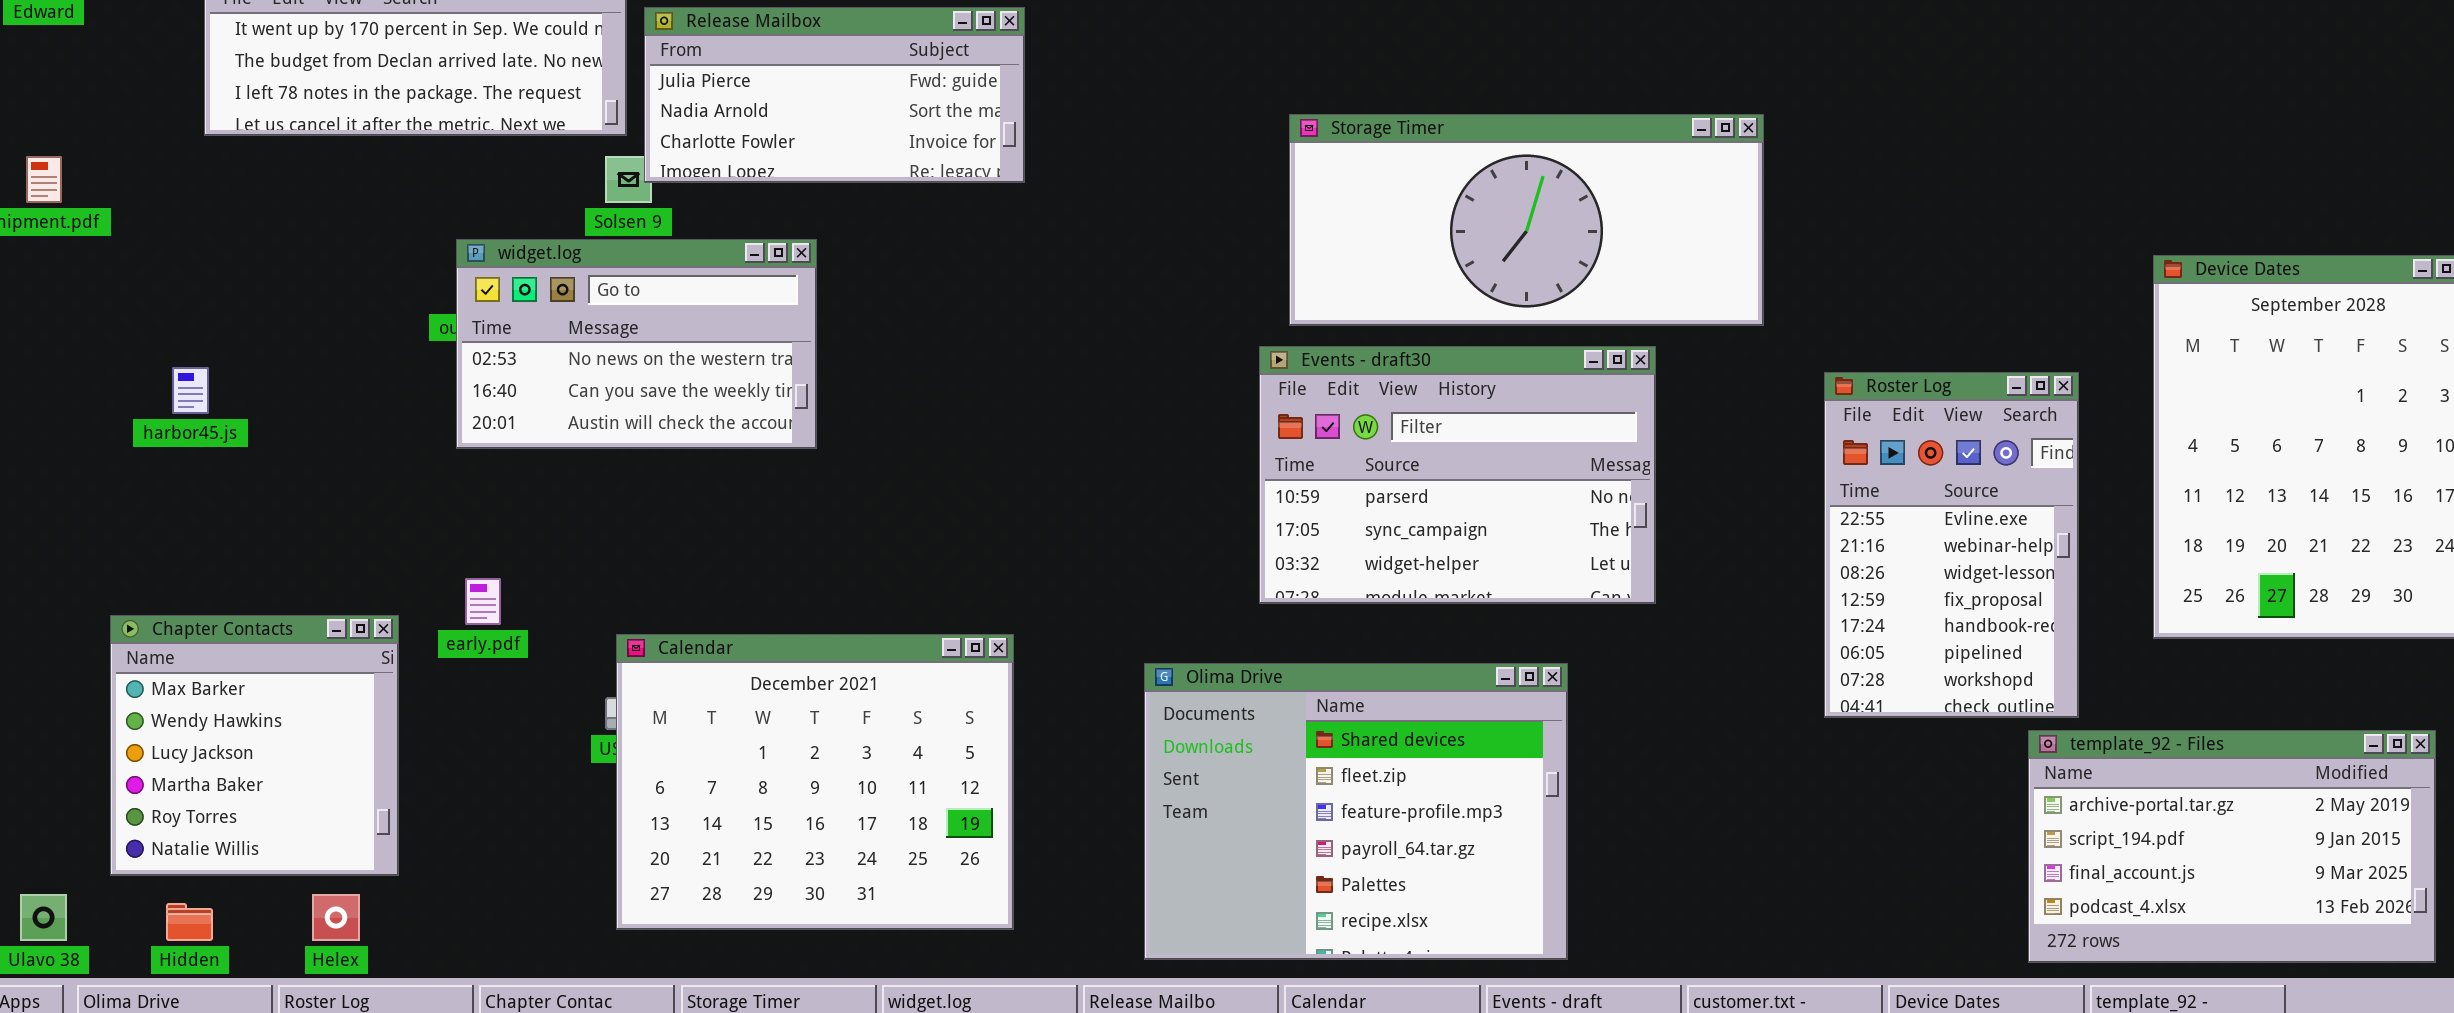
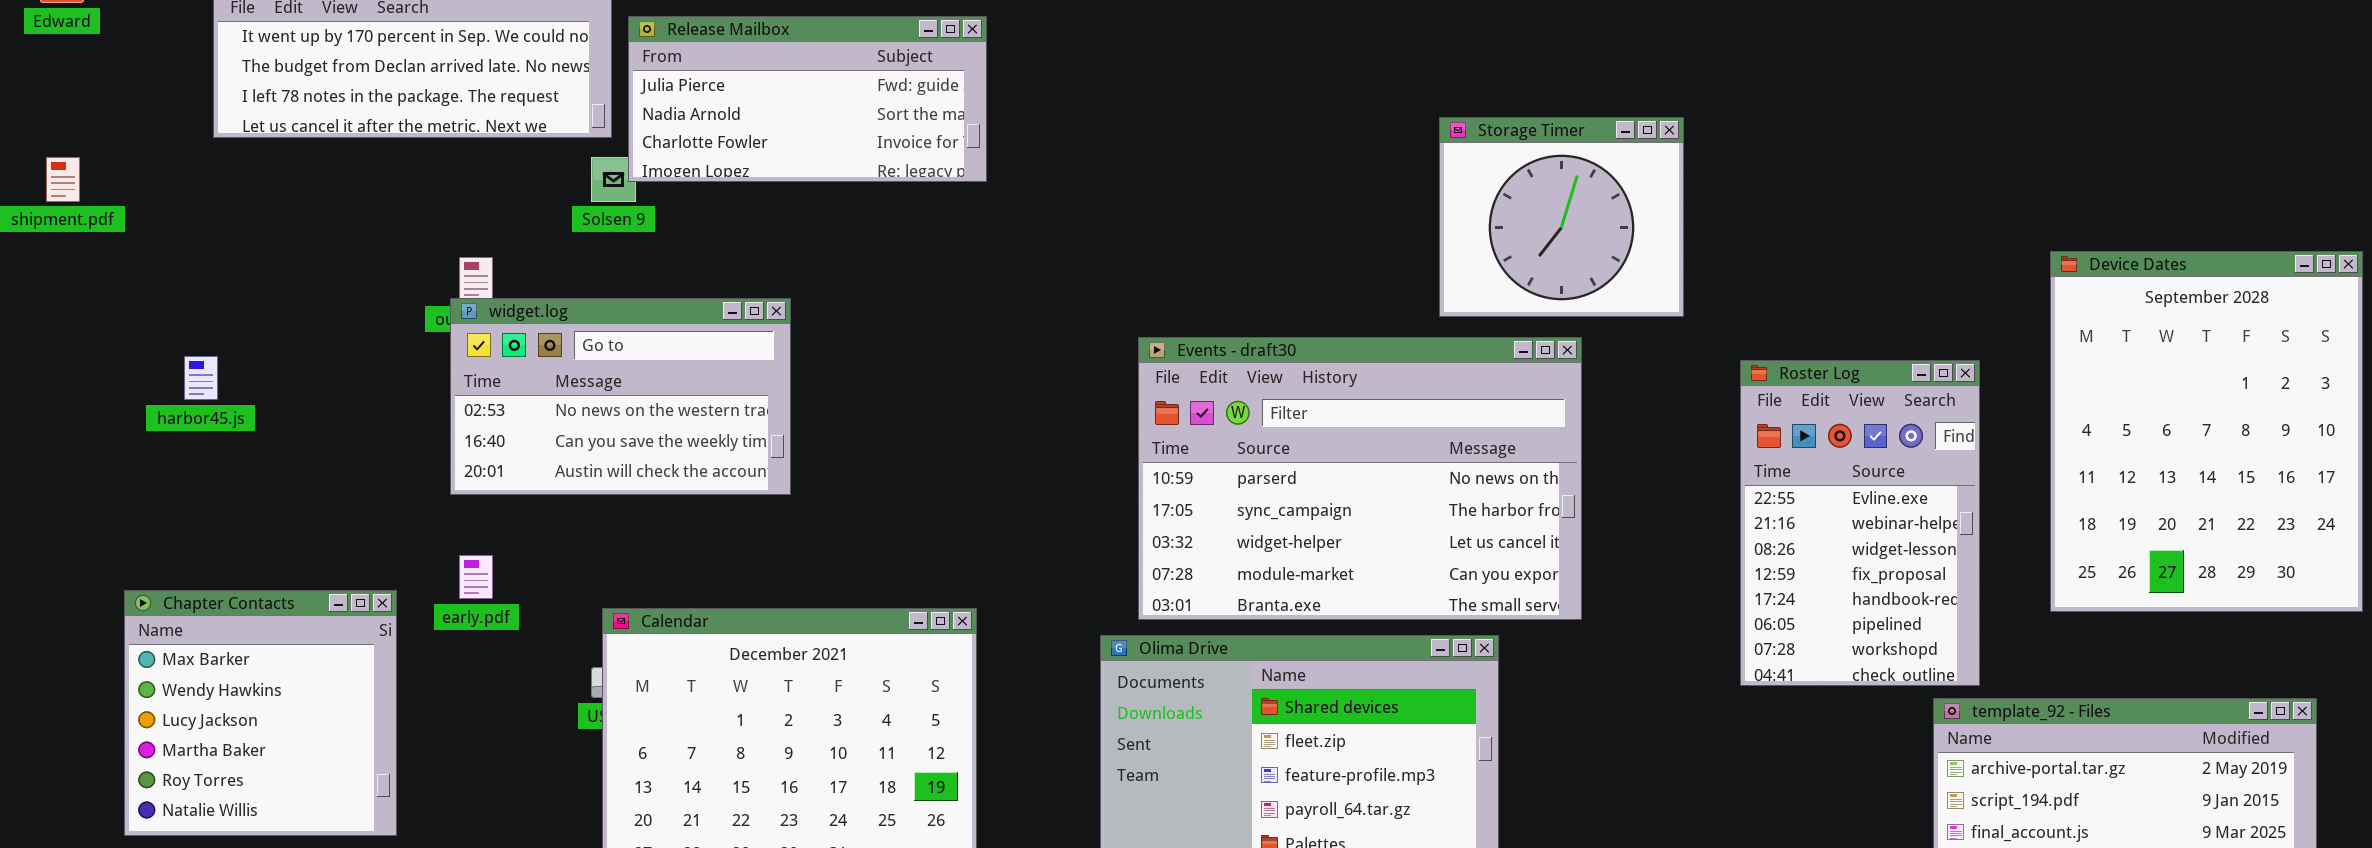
Storage Timer: [1289,114,1764,326] -> [1439,117,1684,317], resized
widget.log: [456,239,817,449] -> [450,298,791,495], moved
Events - draft30: [1259,346,1656,604] -> [1138,337,1582,620], resized

